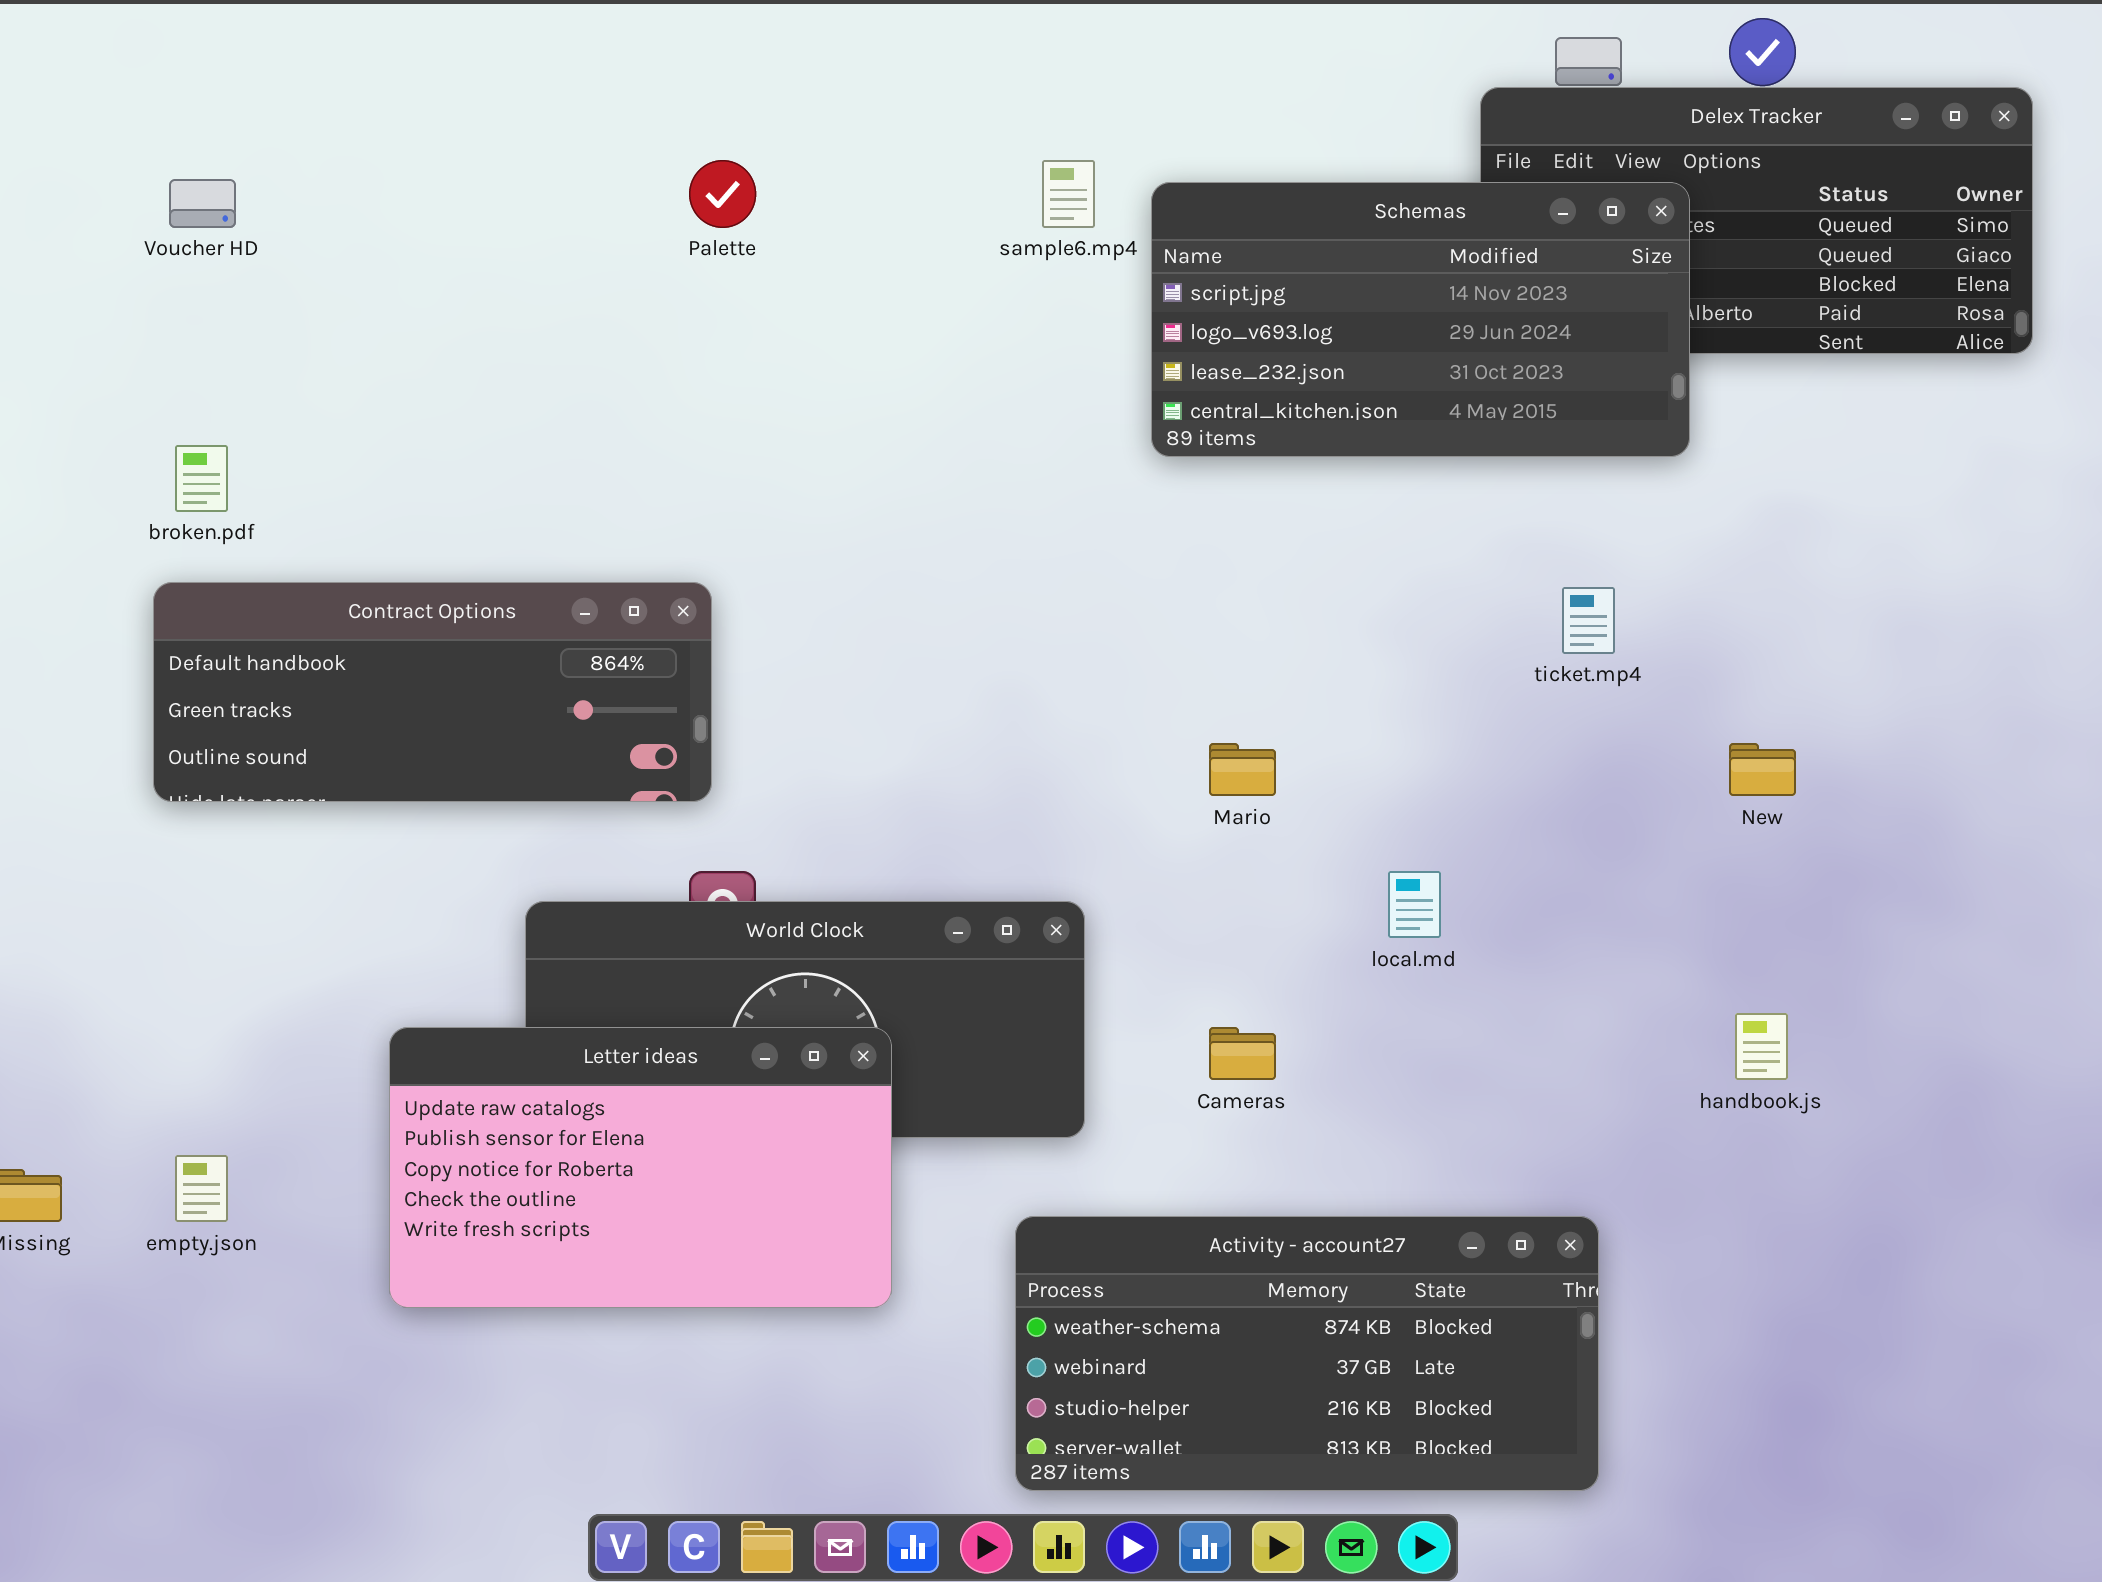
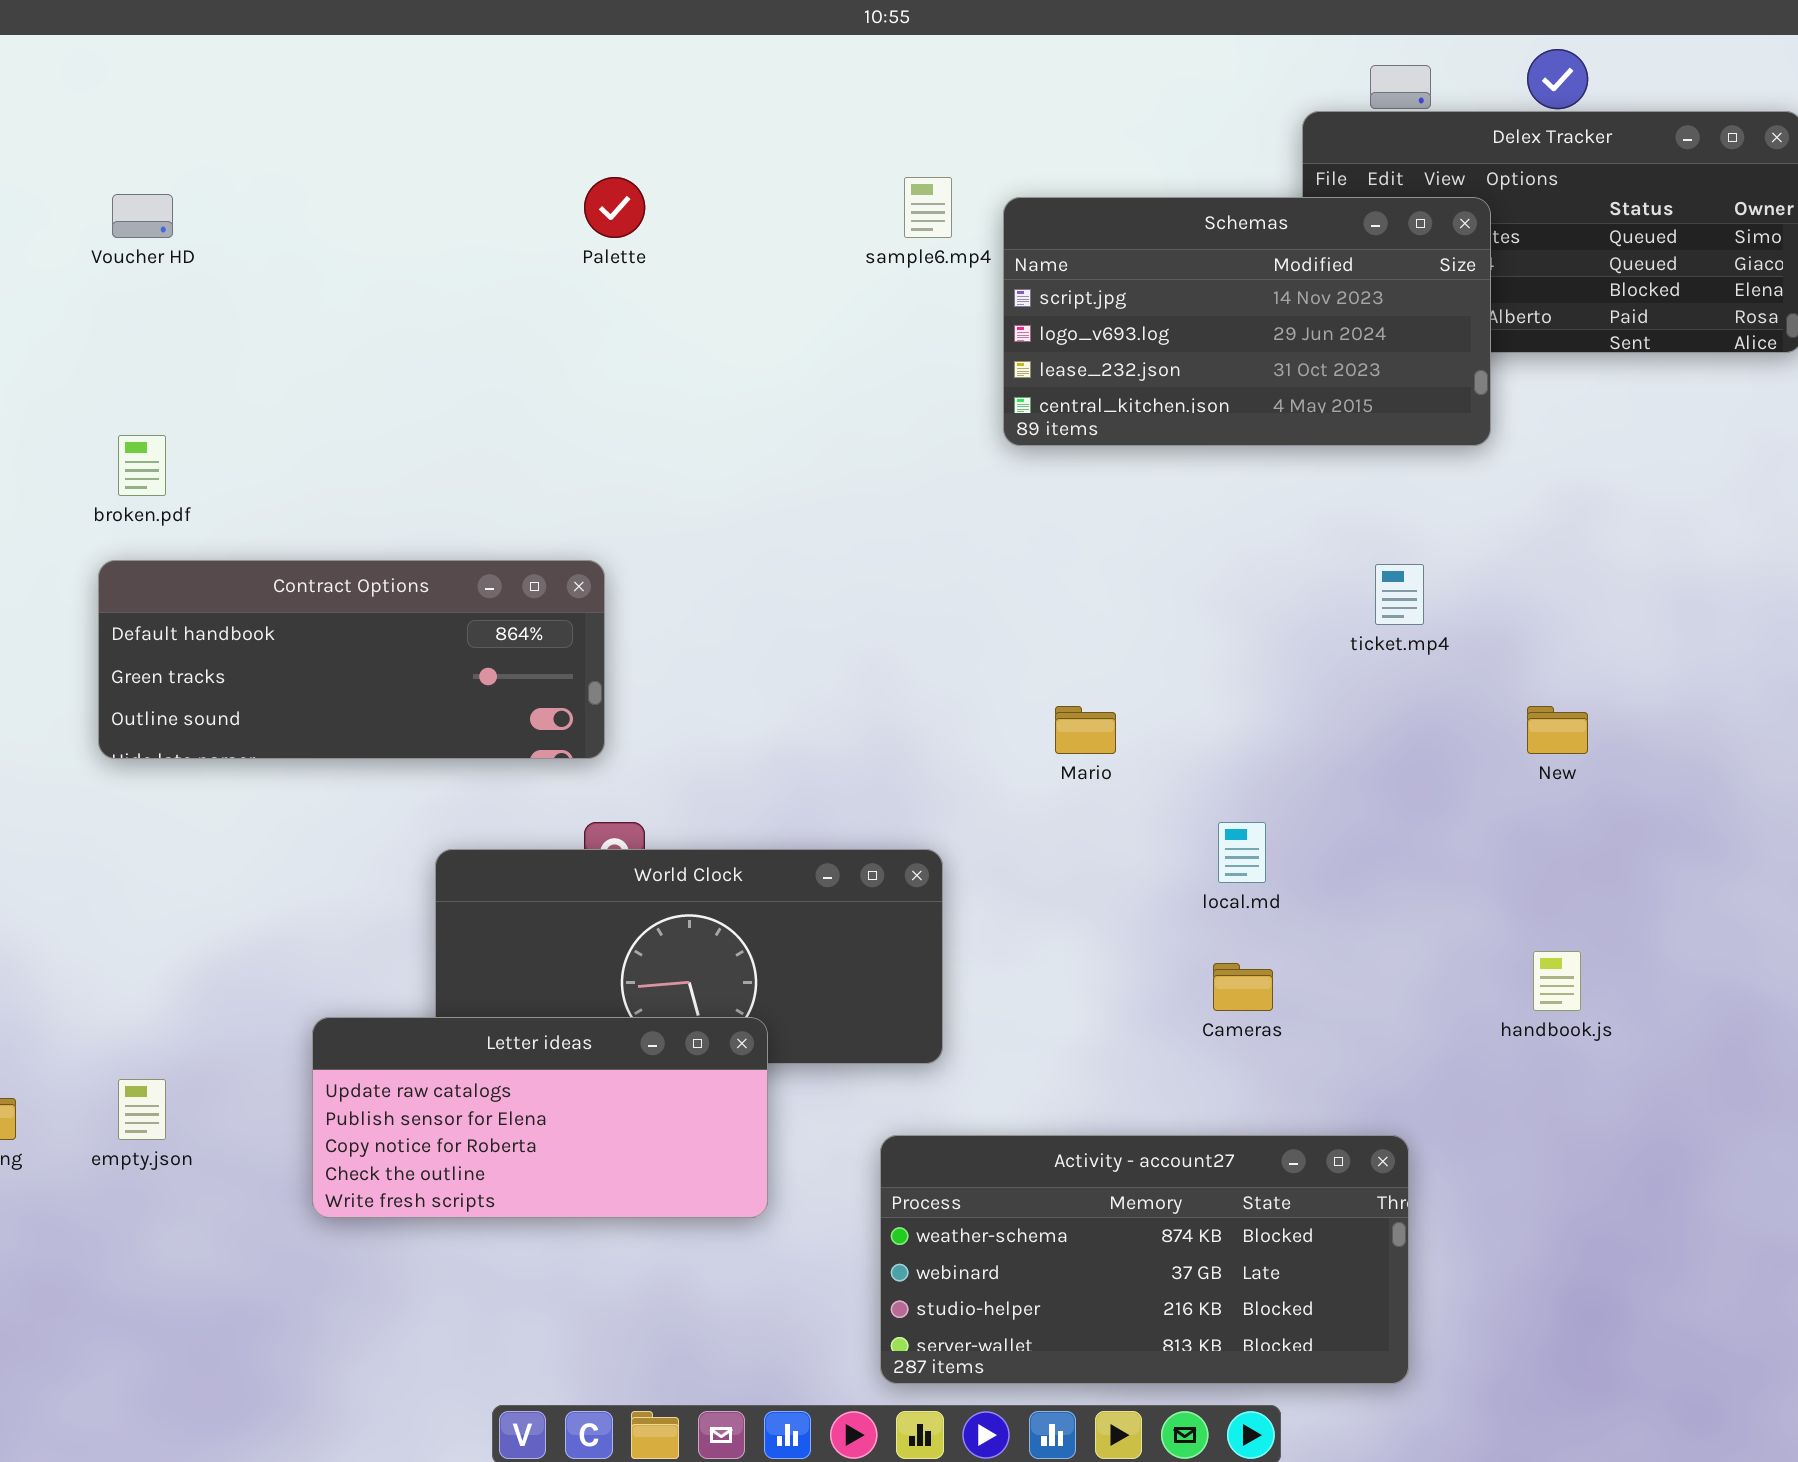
Letter ideas: [389,1027,892,1308] -> [312,1017,768,1218], resized
Cameras: [1209,1027,1276,1080] -> [1213,963,1273,1011], moved

